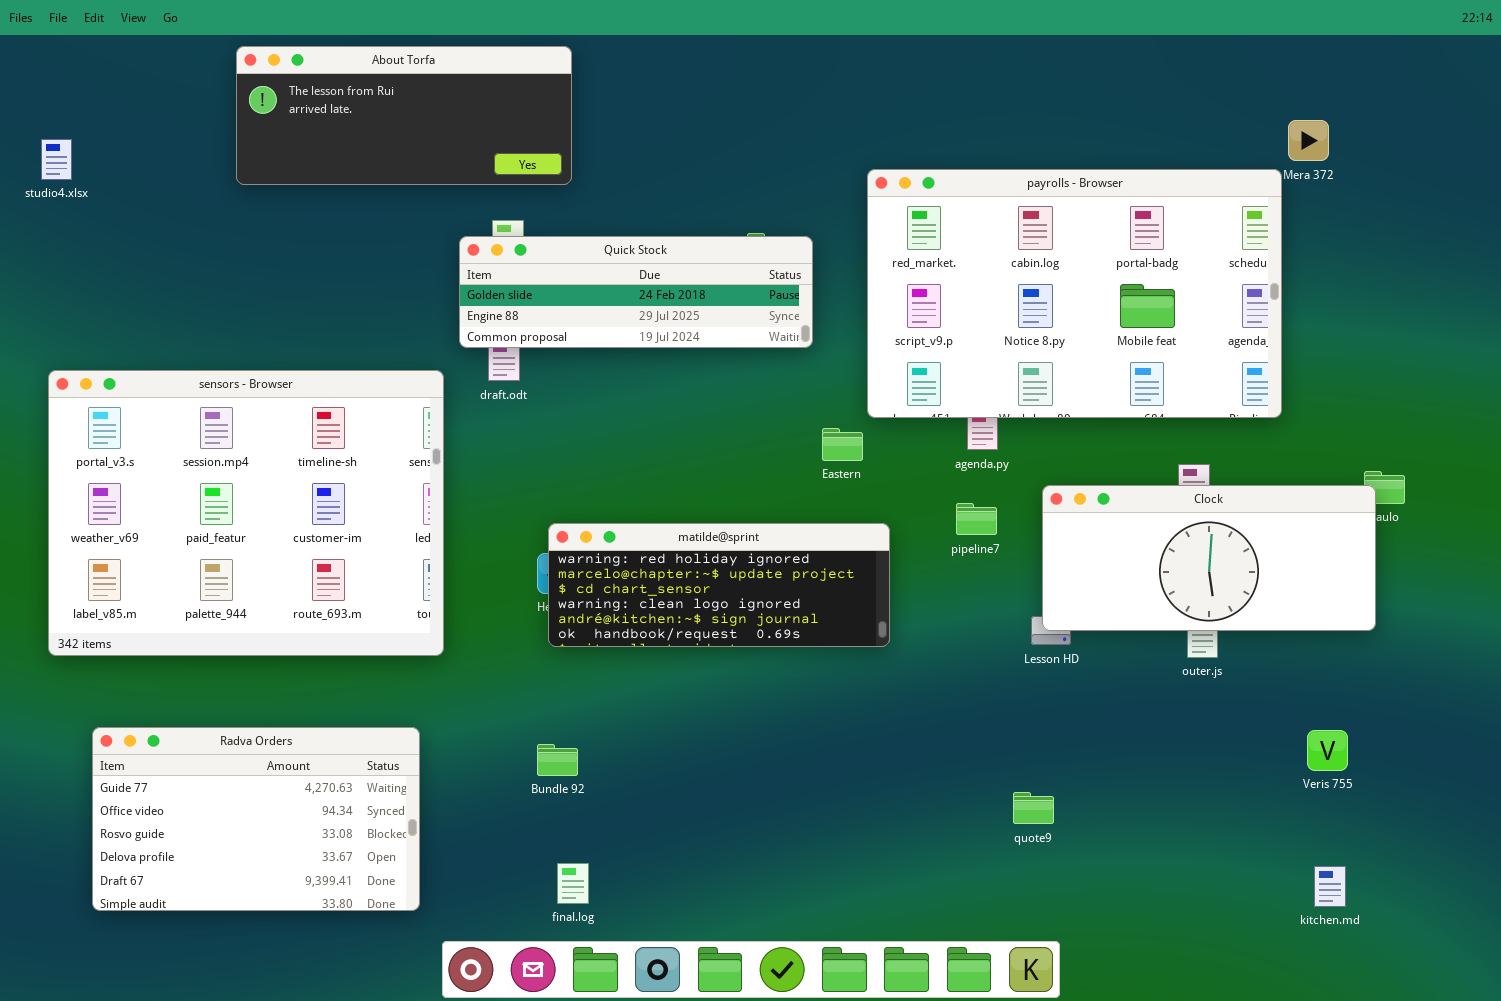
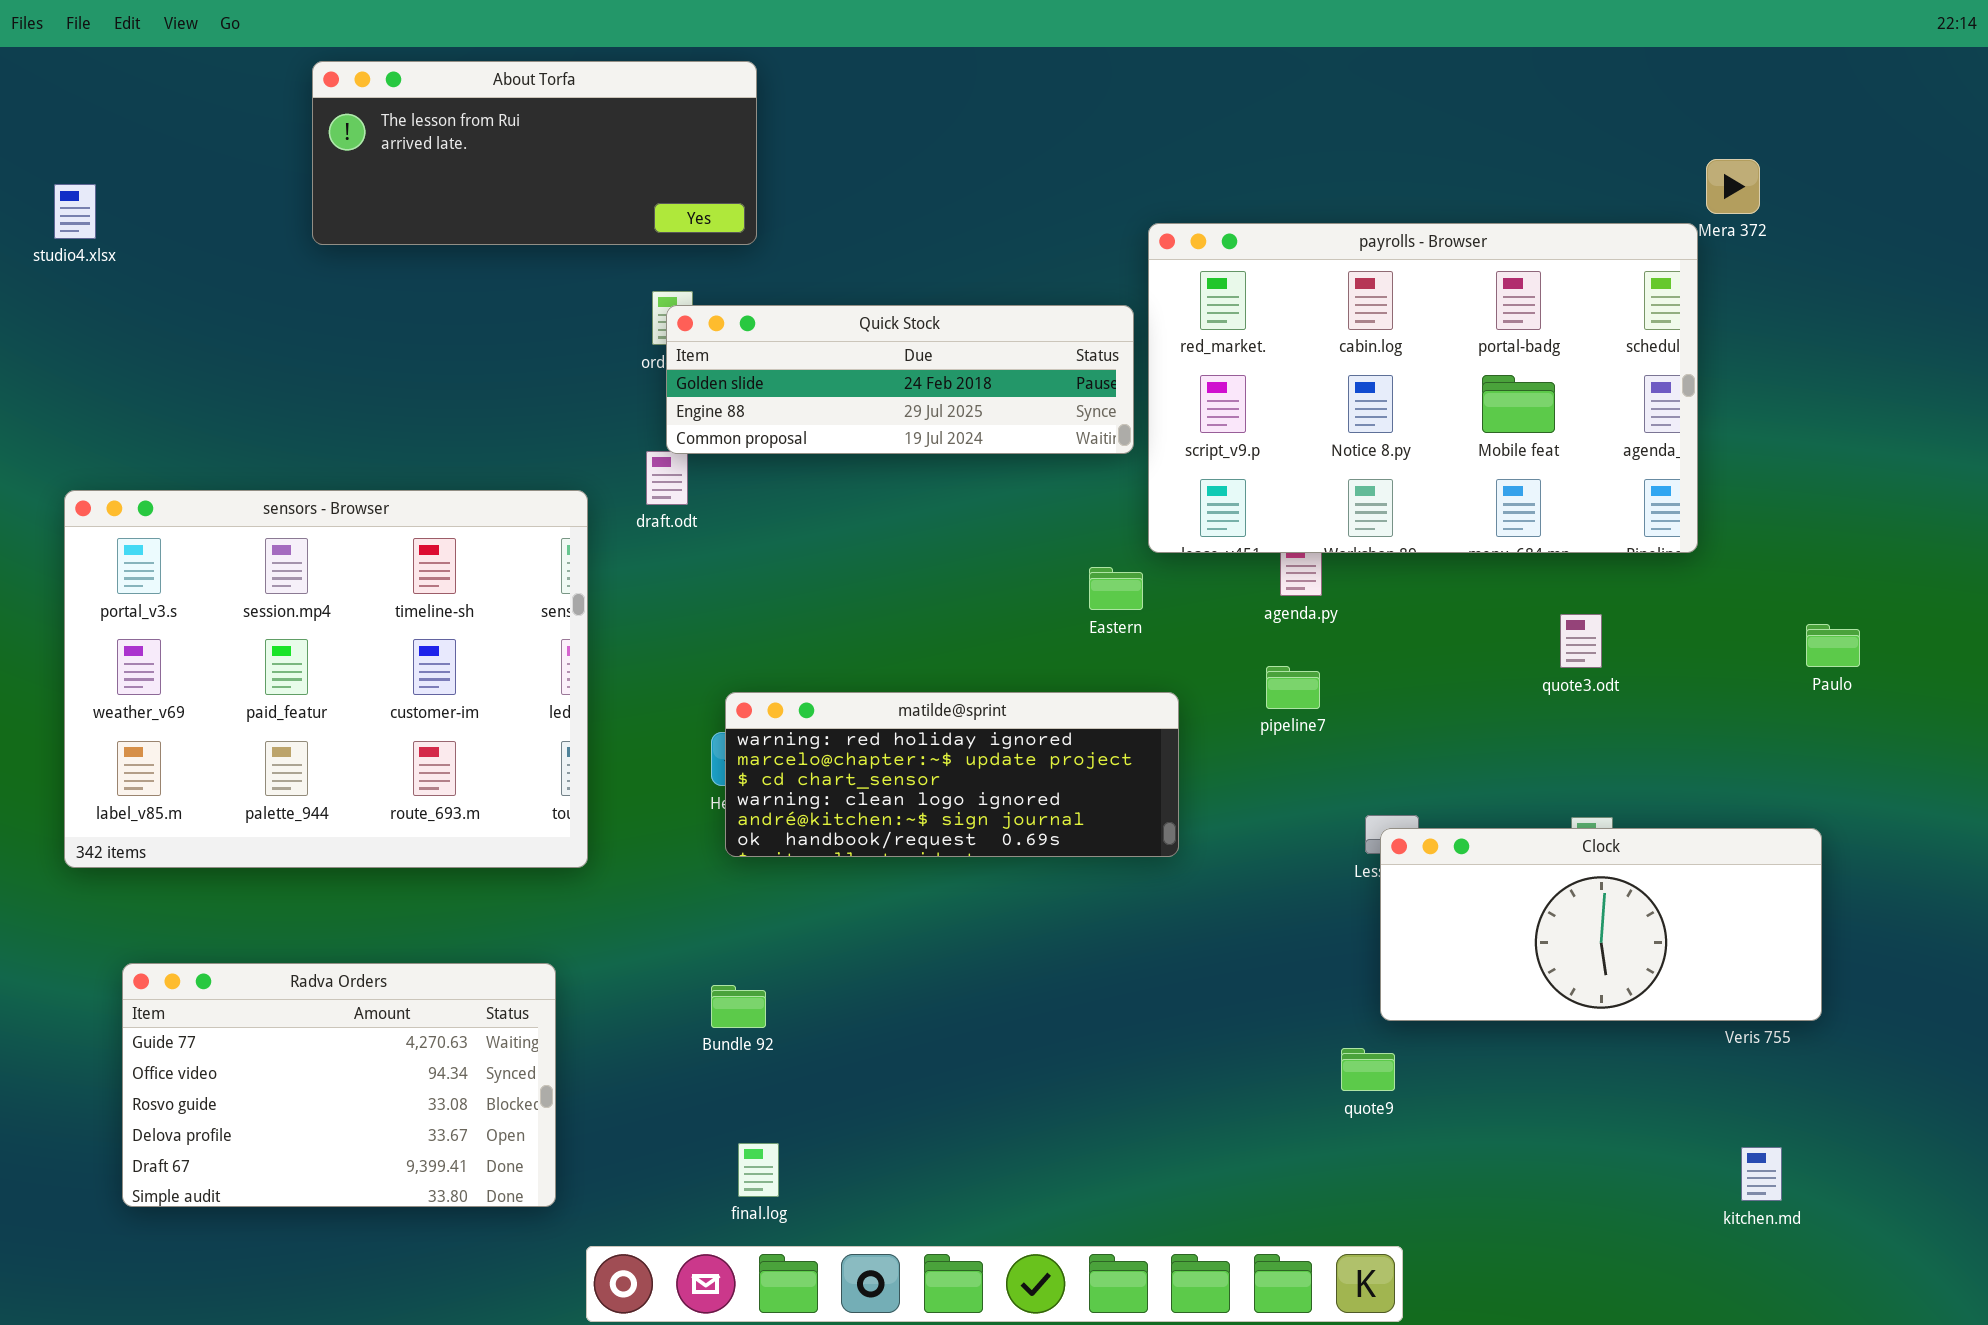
Quick Stock: [459,236,813,348] -> [666,305,1134,454], moved
Clock: [1042,485,1376,631] -> [1380,828,1822,1021], moved

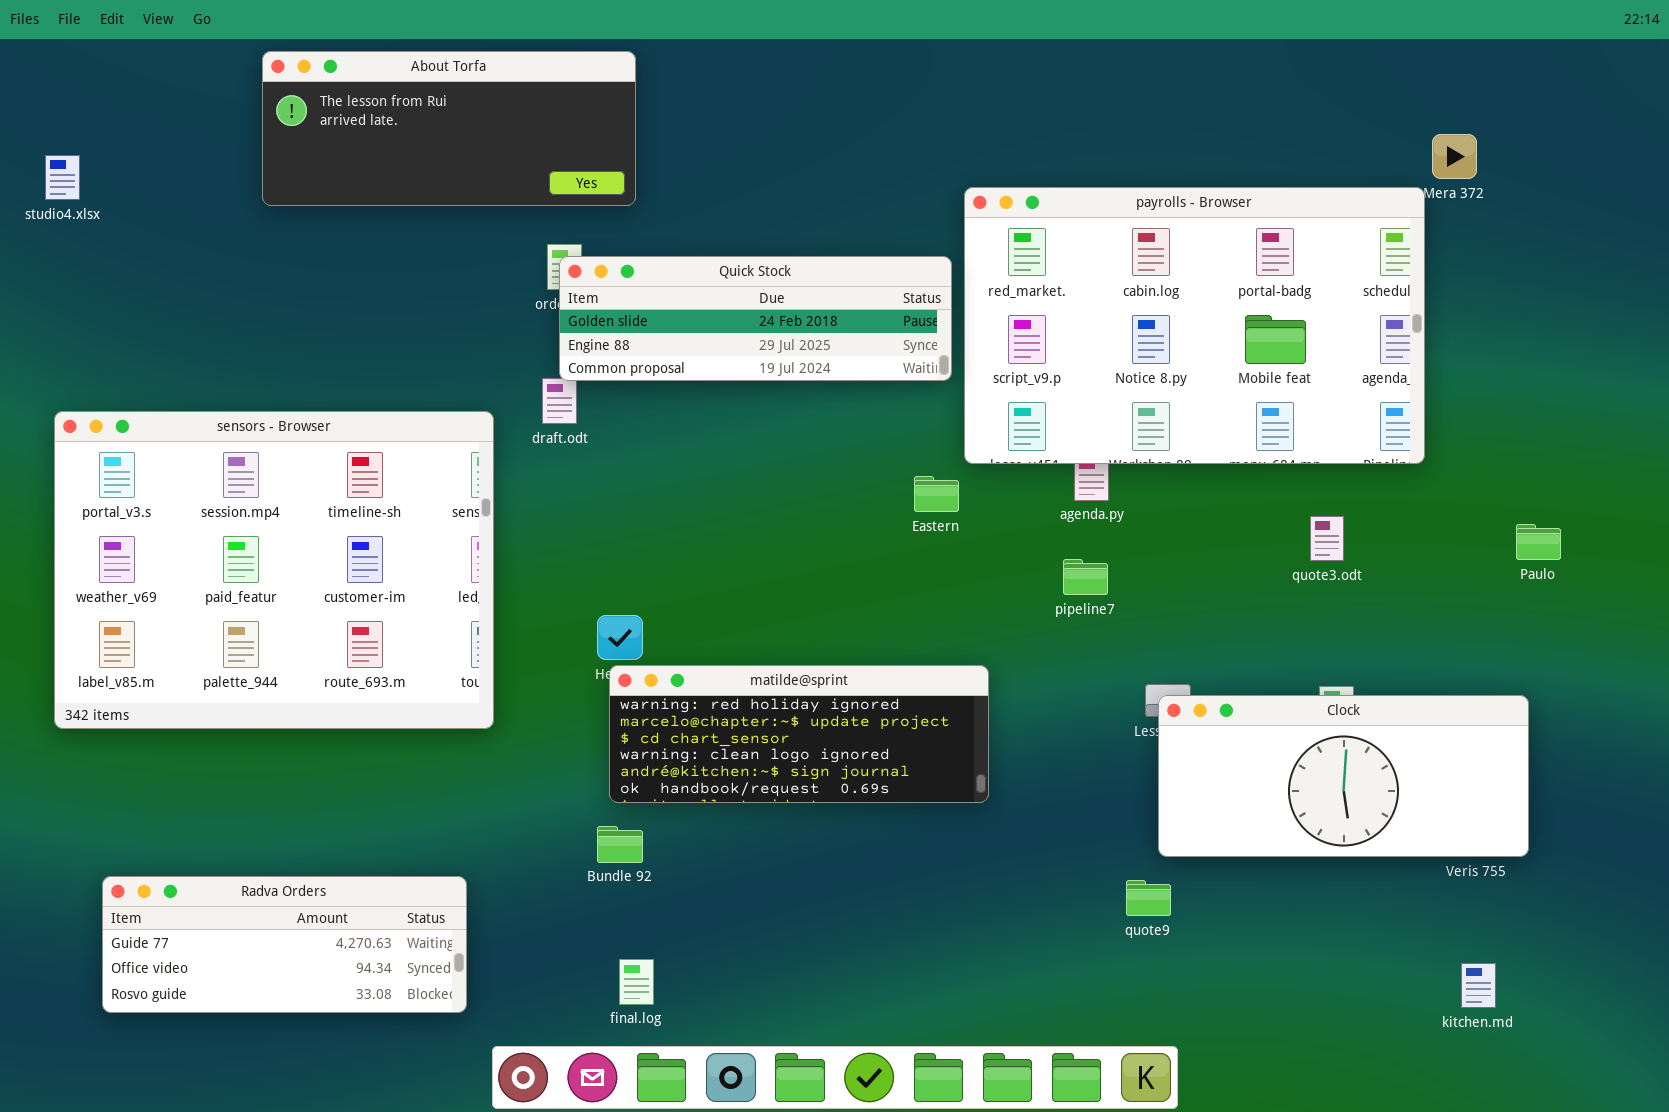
matilde@sprint: [725,692,1179,857] -> [609,665,989,803], moved
Radva Orders: [122,963,556,1207] -> [102,876,467,1013], resized

